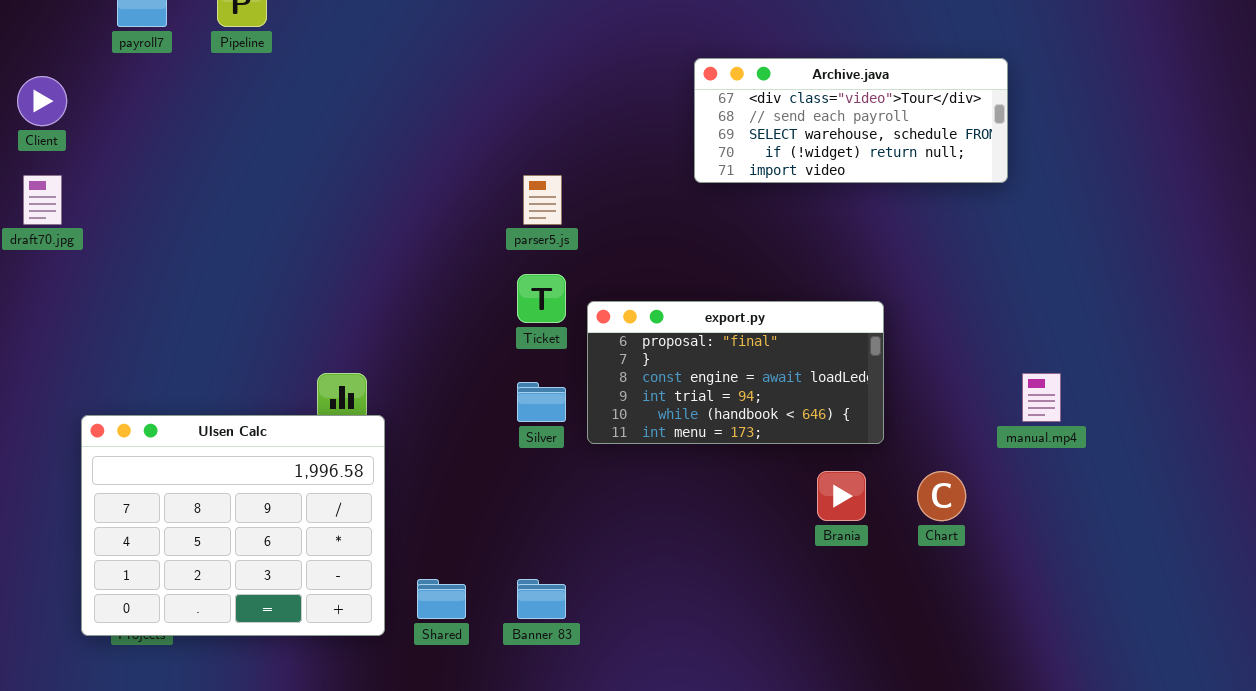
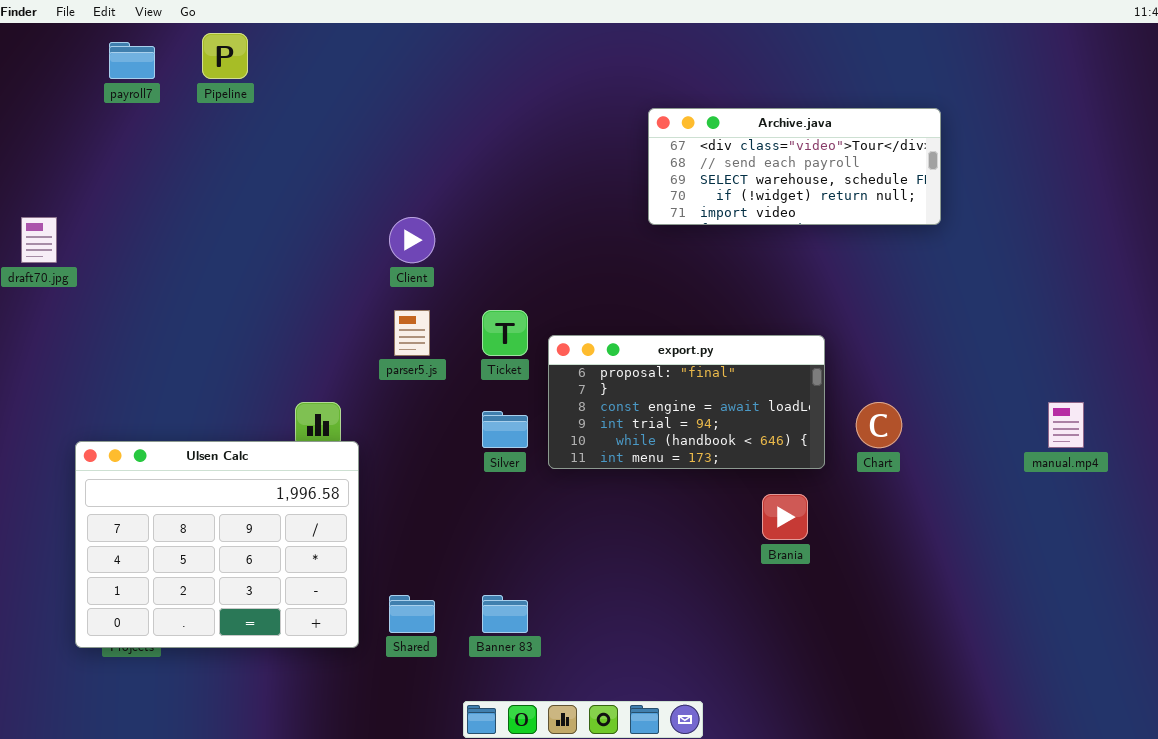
Client: [17,76,67,126] -> [389,217,435,263], moved
parser5.js: [523,175,562,225] -> [394,310,430,356], moved
manual.mp4: [1022,373,1061,422] -> [1048,402,1084,448], moved
Chart: [917,471,966,521] -> [856,402,902,448], moved

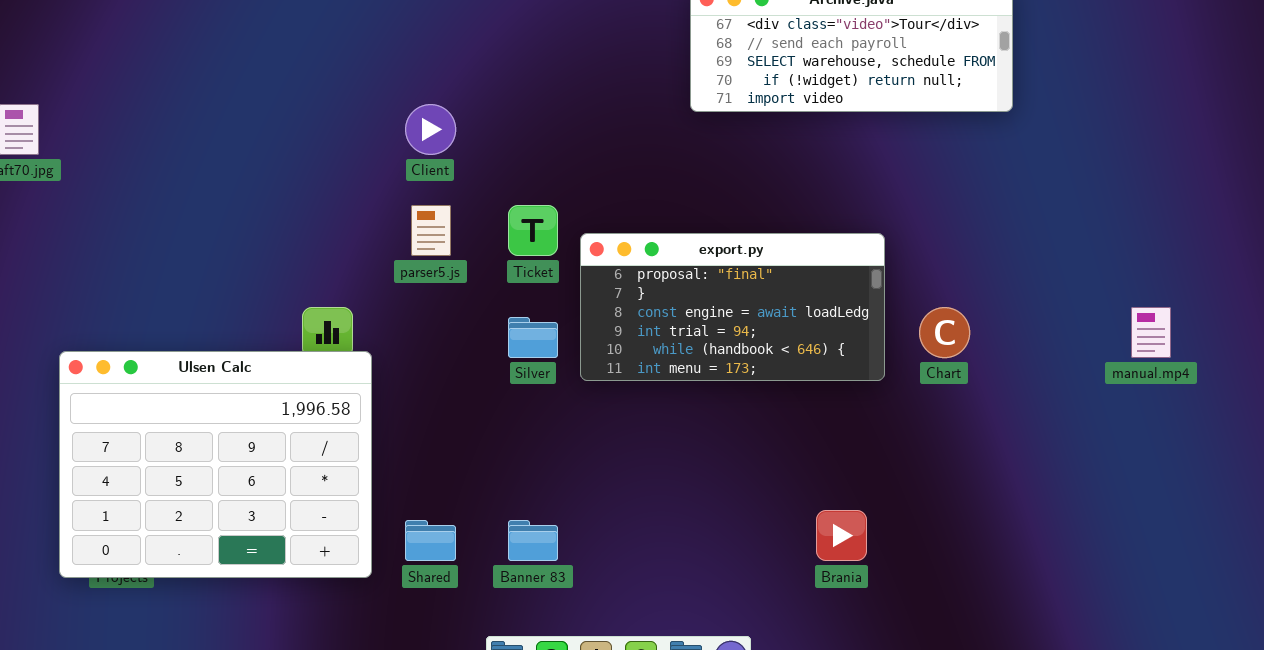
Brania: [762,494,808,540] -> [816,510,867,561], moved

